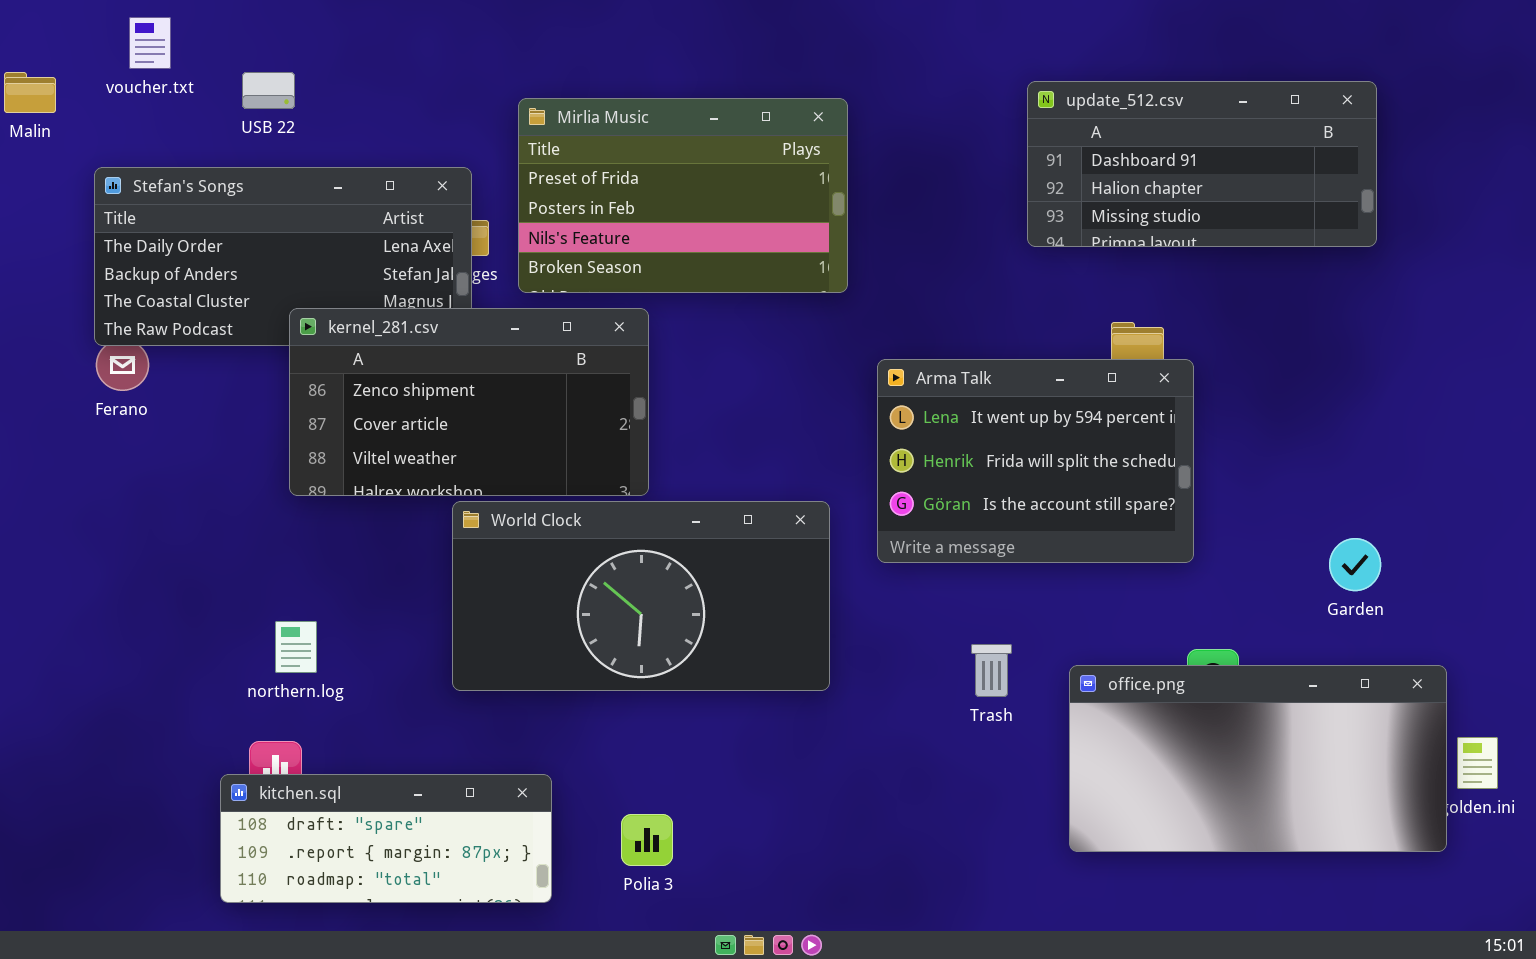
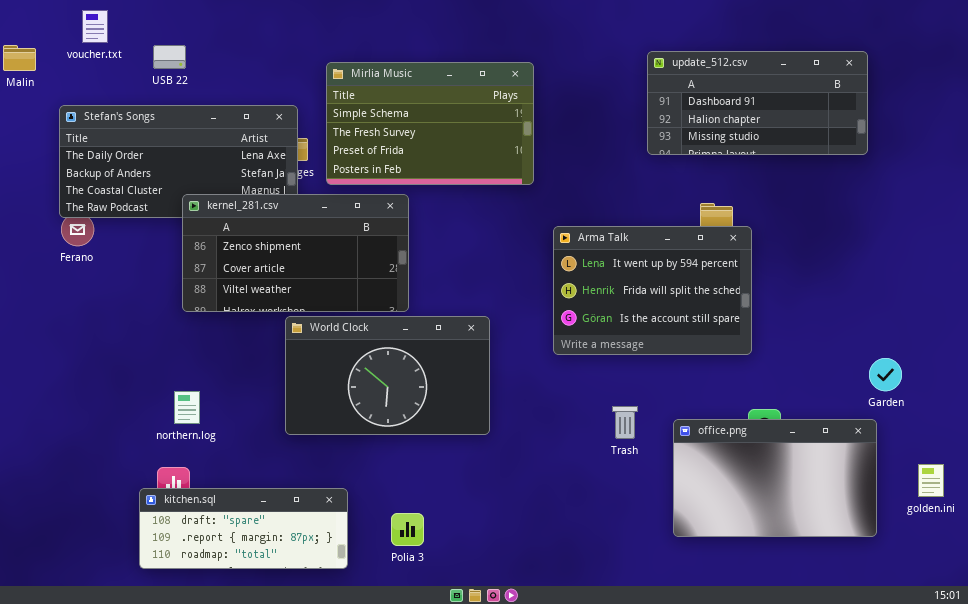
Mirlia Music: [518,98,848,293] -> [326,62,534,185], scrolled up 2 rows
World Clock: [452,501,830,691] -> [285,316,490,435], resized
Garden: [1329,538,1381,591] -> [869,358,902,391], moved
office.png: [1069,665,1447,852] -> [673,419,877,537], resized

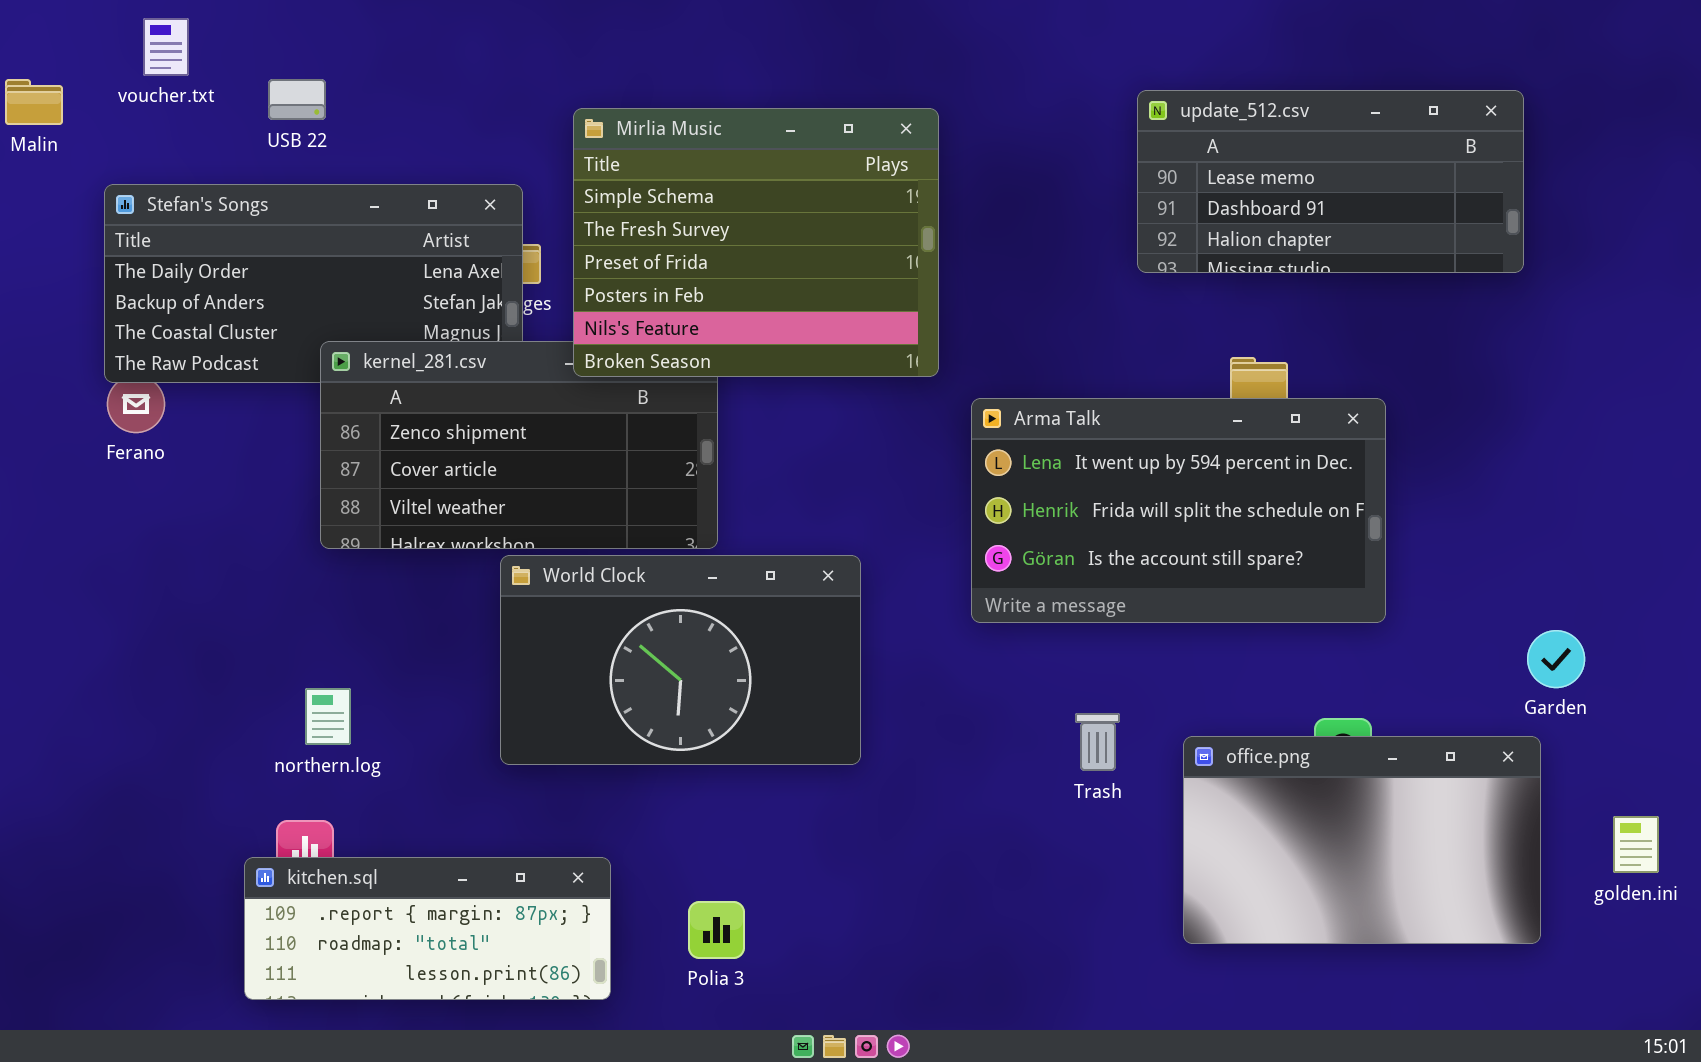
update_512.csv: [647,51,868,155] -> [1137,90,1524,273], scrolled up 1 row
Mirlia Music: [326,62,534,185] -> [573,108,939,377], resized
Arma Talk: [553,226,752,355] -> [971,398,1386,623], resized
kitchen.sql: [139,488,348,569] -> [244,857,611,1000], scrolled down 1 row

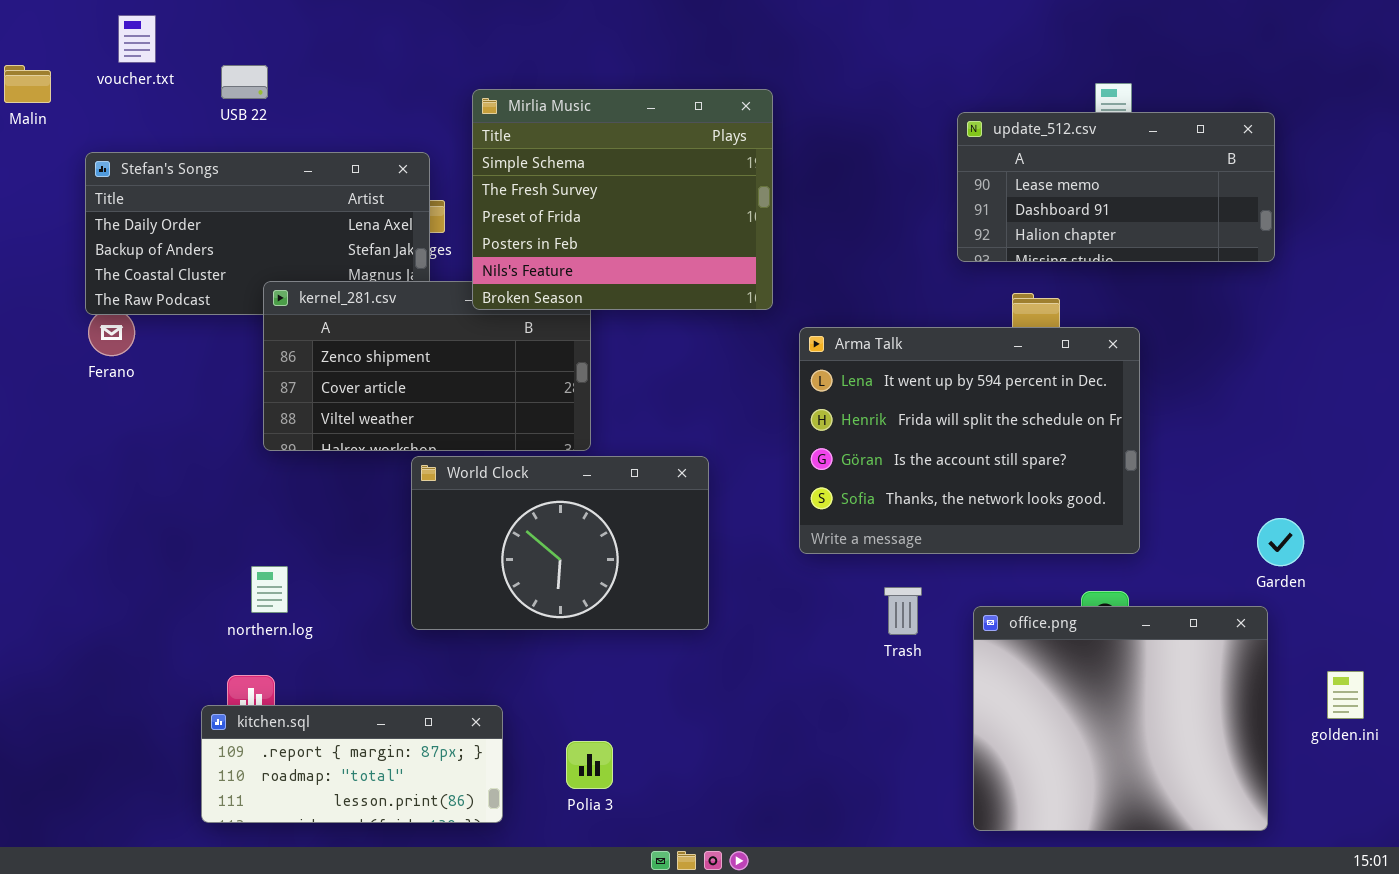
update_512.csv: [1137,90,1524,273] -> [957,112,1275,262], moved
Arma Talk: [971,398,1386,623] -> [799,327,1140,554], resized
office.png: [1183,736,1541,944] -> [973,606,1268,831], resized

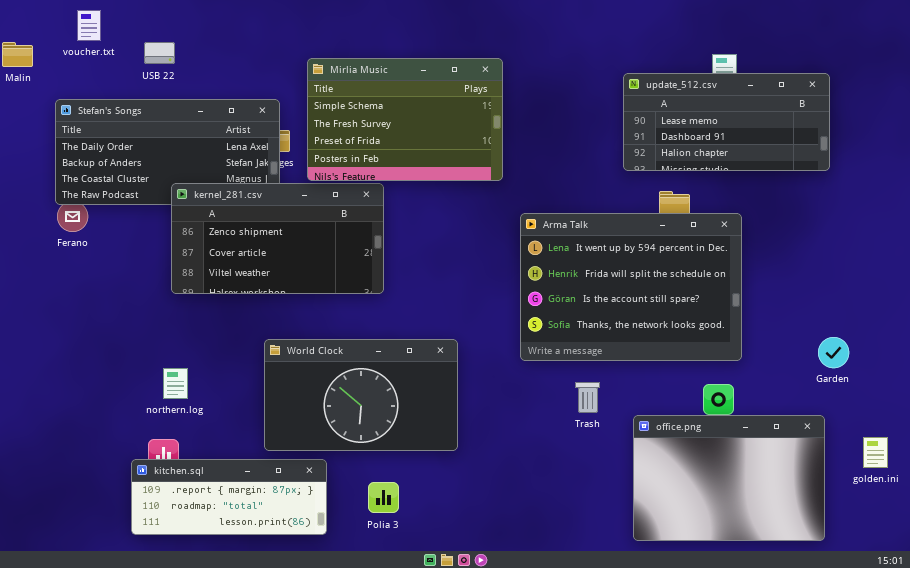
Mirlia Music: [472,89,773,310] -> [307,58,503,181], resized
World Clock: [411,456,709,630] -> [264,339,458,451], moved
office.png: [973,606,1268,831] -> [633,415,825,541], resized

